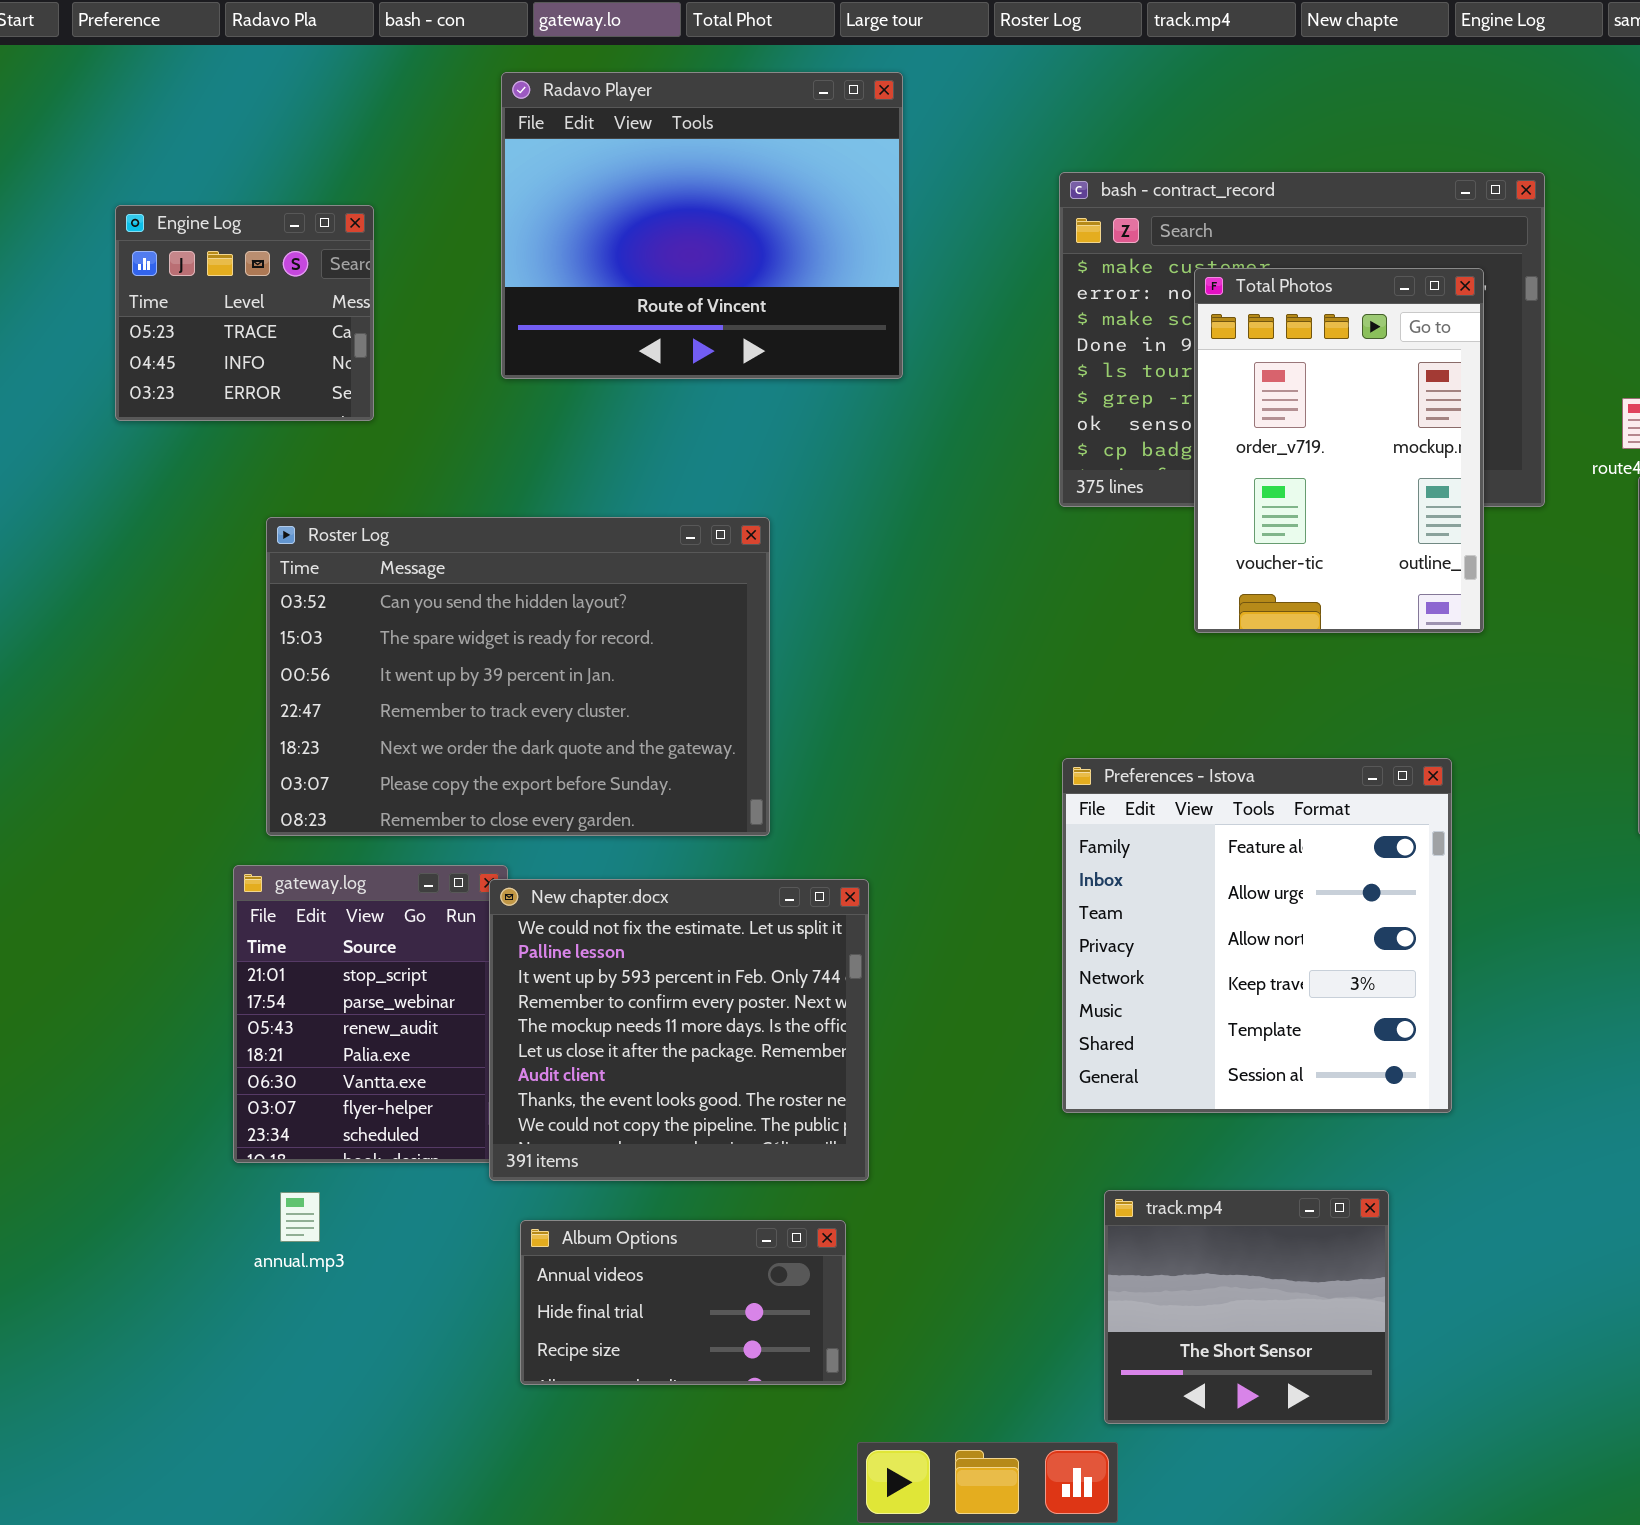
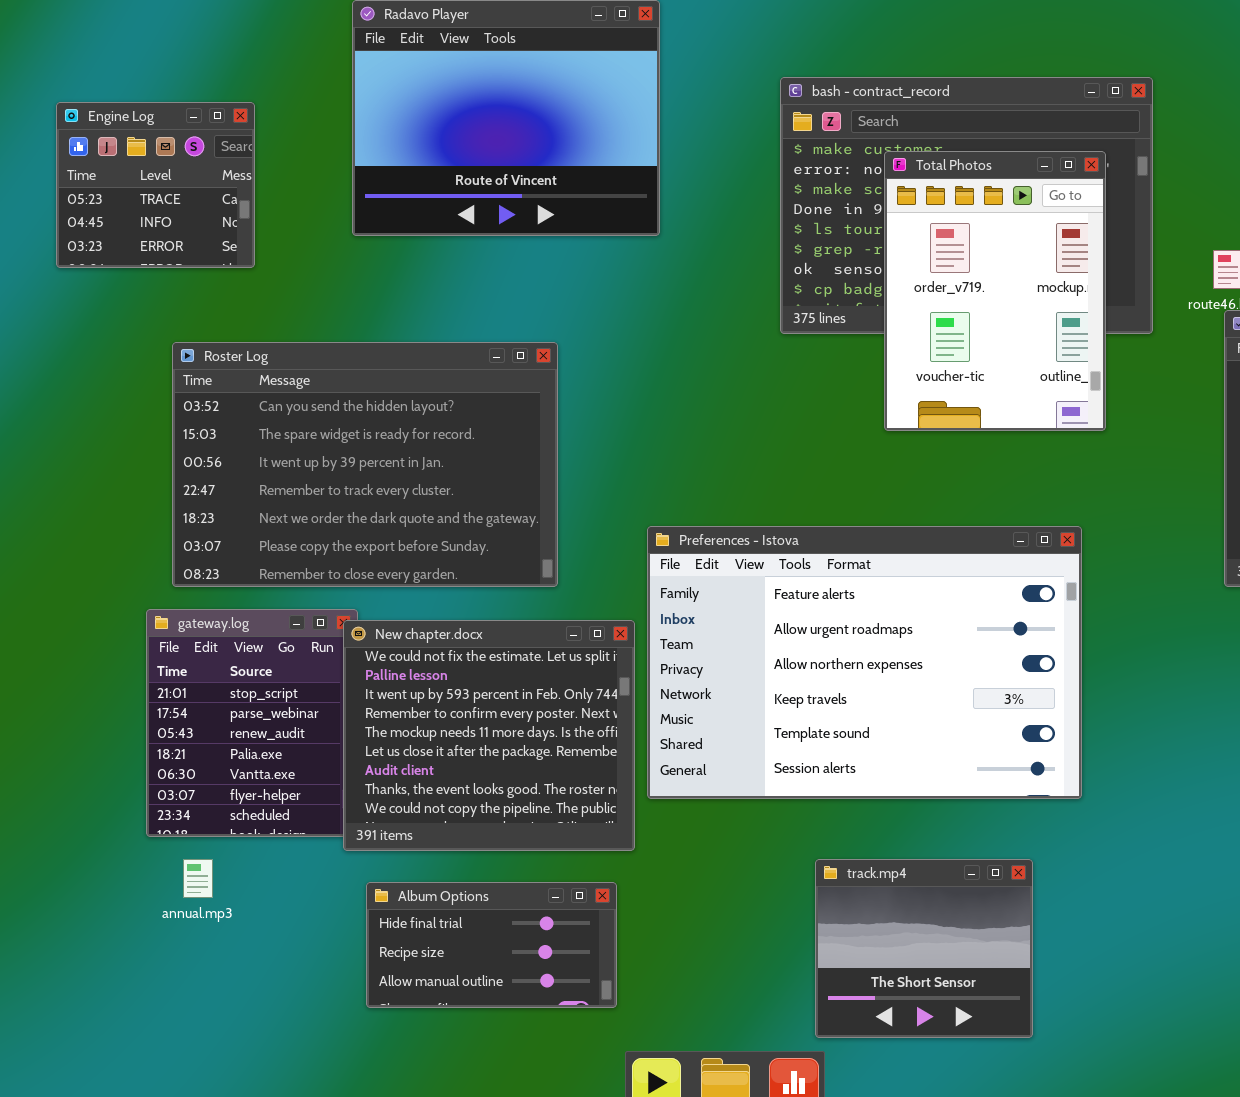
Preferences - Istova: [1062,758,1452,1113] -> [647,526,1082,799], resized
Album Options: [520,1220,846,1385] -> [366,882,617,1008], scrolled down 1 row

